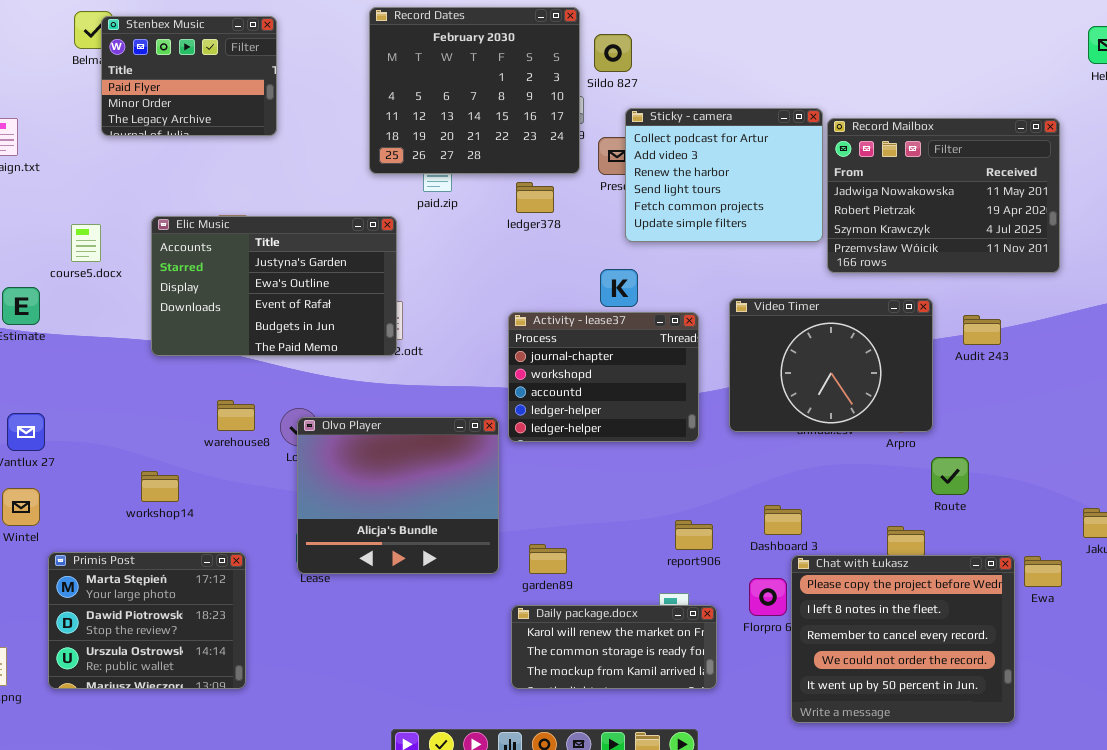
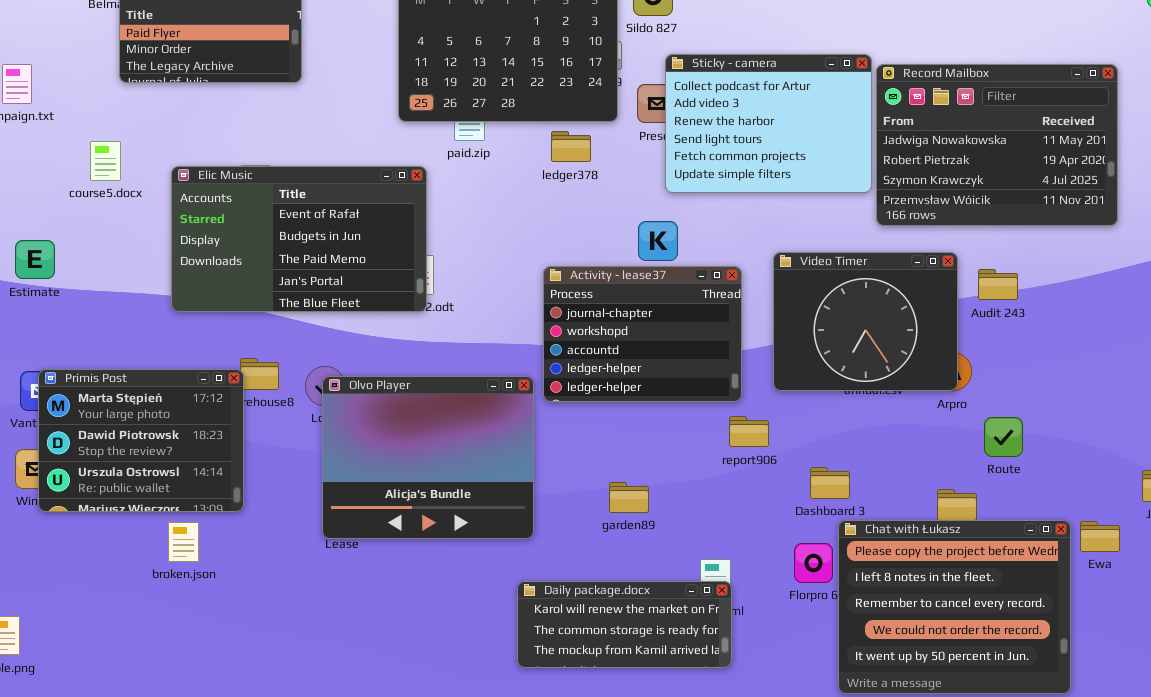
Elic Music: [151,216,397,356] -> [171,166,427,312], scrolled down 2 rows
course5.docx: [71,224,101,262] -> [90,141,121,181], moved
Video Timer: [729,298,933,432] -> [773,252,958,391], resized
Audit 243: [963,315,1001,345] -> [978,269,1018,300], moved
report906: [675,520,713,550] -> [729,416,769,447], moved
garden89: [529,544,567,574] -> [609,482,649,513], moved
Primis Post: [48,552,246,689] -> [38,369,244,512], moved
Daily package.docx: [511,605,717,689] -> [517,581,732,668], moved

